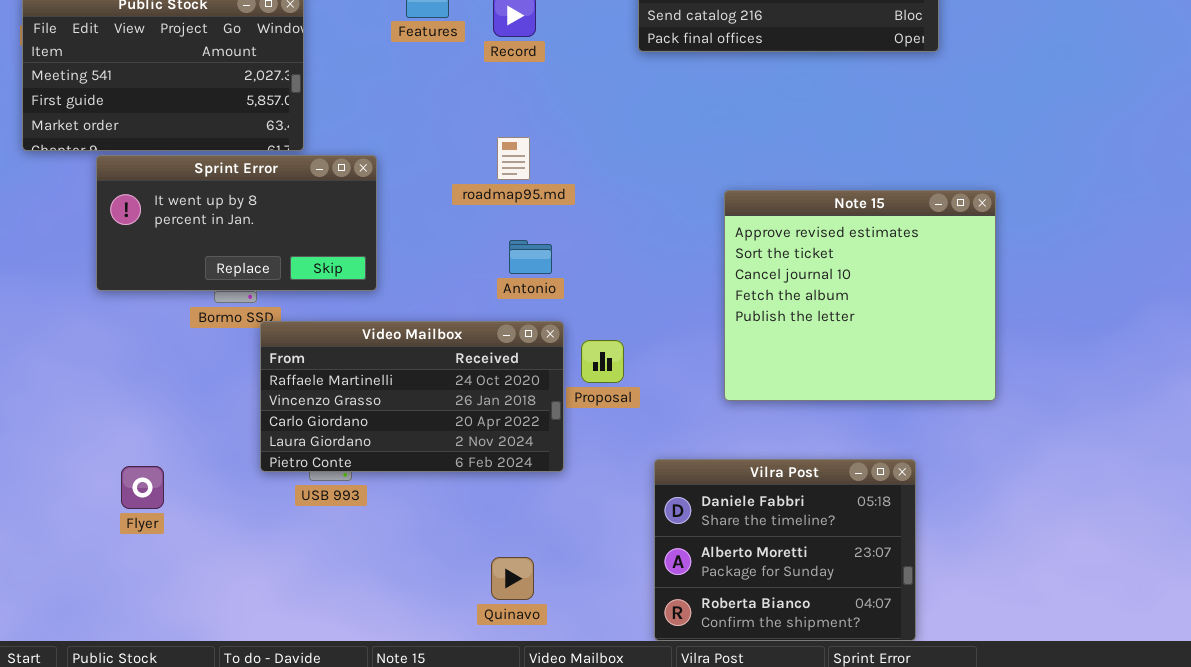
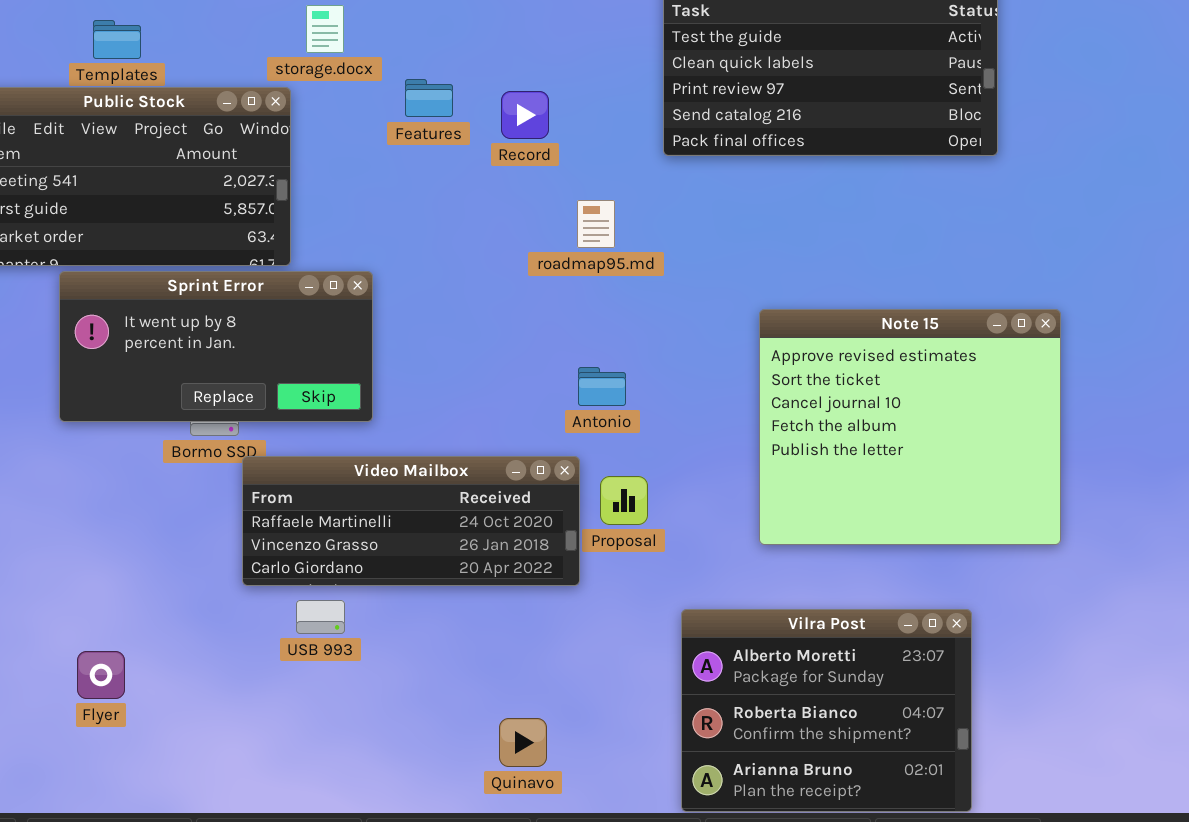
roadmap95.md: [497,137,530,180] -> [577,200,615,248], moved
Antonio: [509,240,552,274] -> [578,367,626,406], moved
Video Mailbox: [260,321,564,472] -> [242,456,580,586], resized
Vilra Post: [654,459,916,641] -> [681,609,972,812], scrolled down 1 row
Flyer: [121,466,164,509] -> [77,651,125,699], moved

